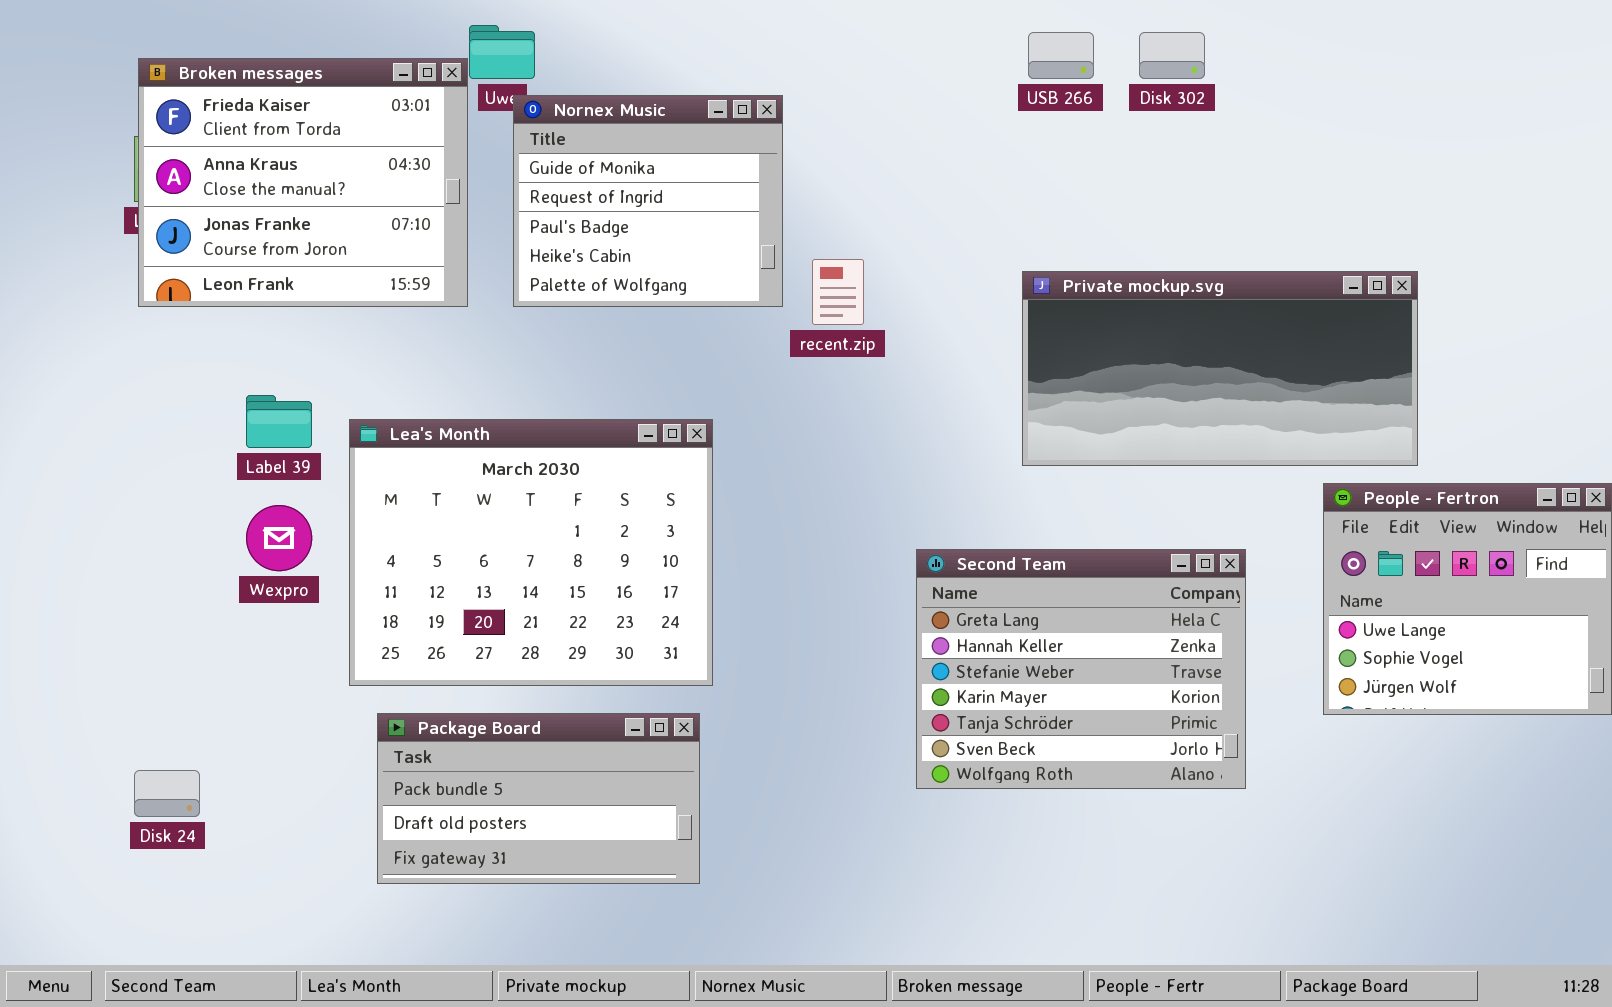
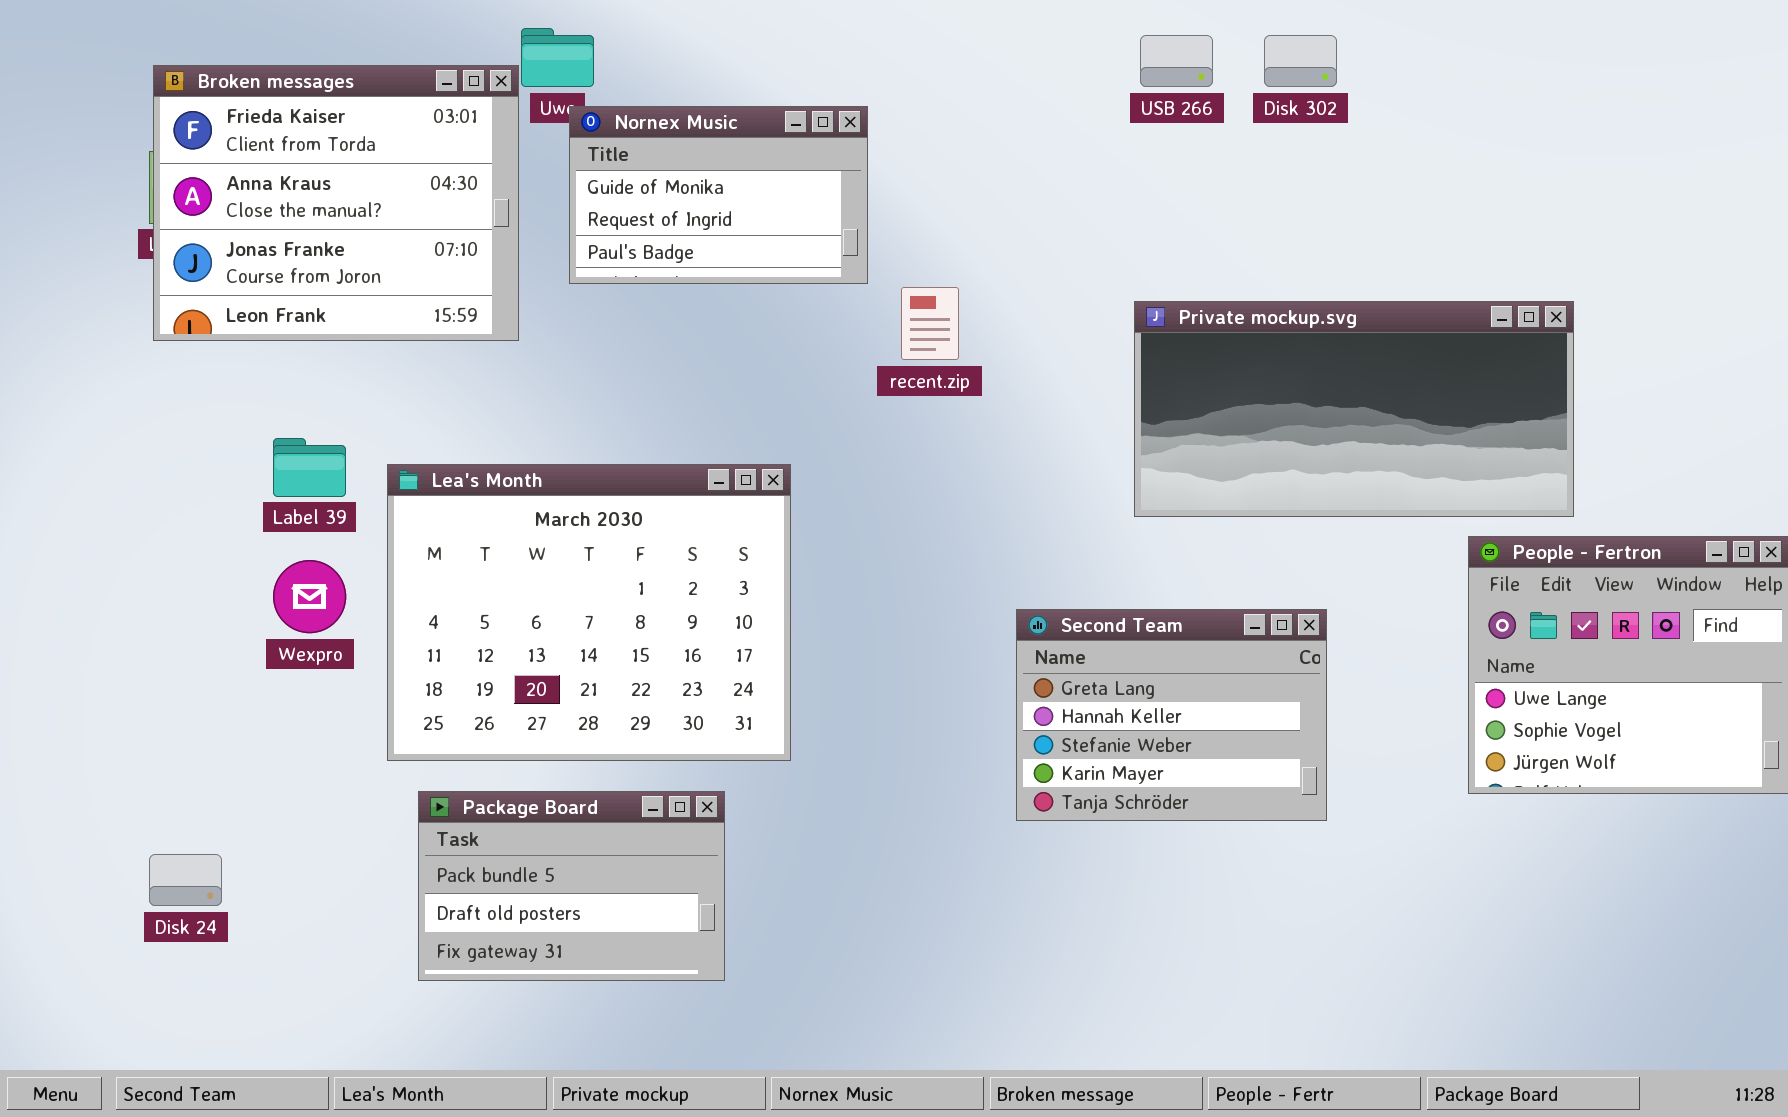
Nornex Music: [513,95,783,307] -> [569,106,868,284], resized
Second Team: [916,549,1246,789] -> [1016,609,1327,821], resized
Package Board: [377,713,700,884] -> [418,791,725,981], resized

